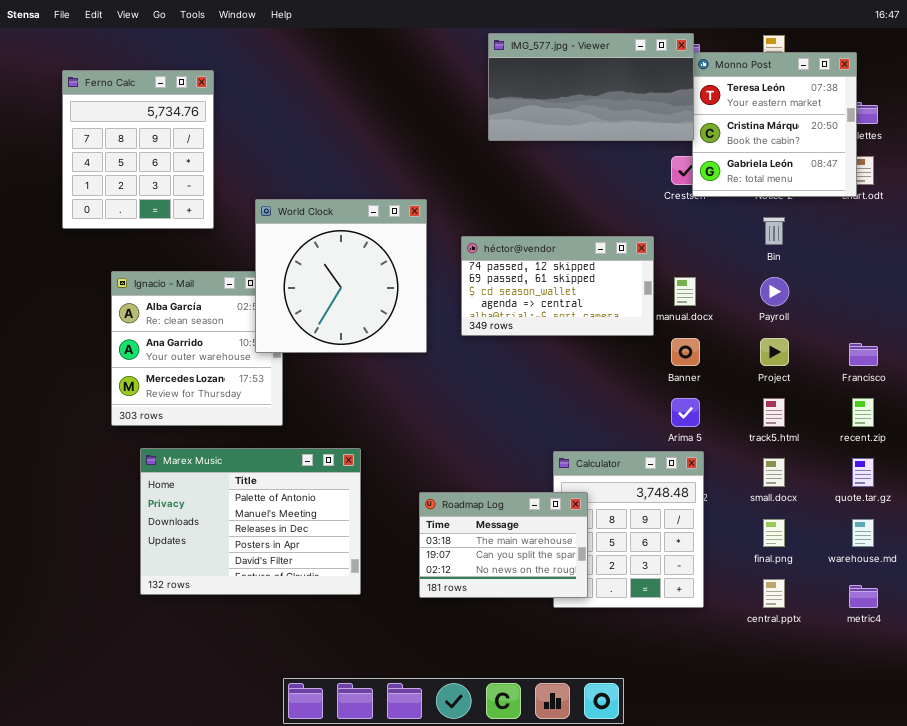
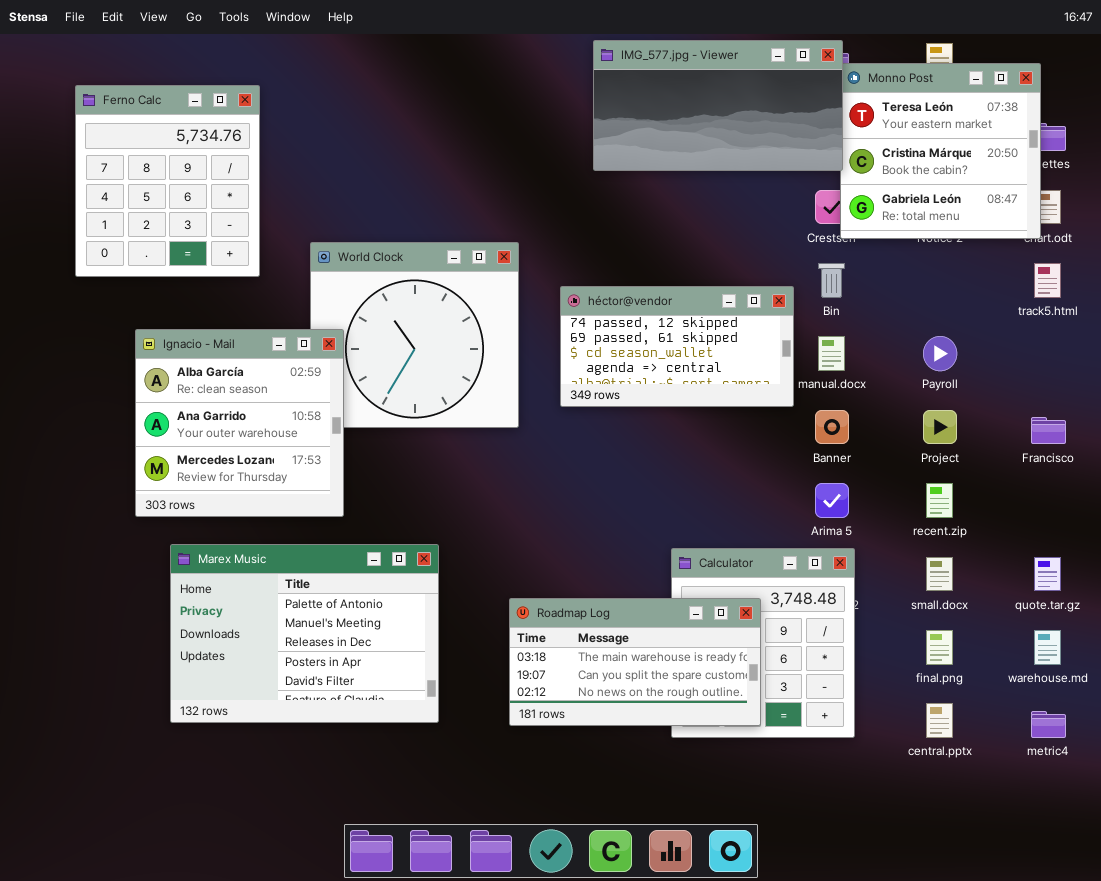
Bin: [763,217,785,245] -> [818,263,845,298], moved
Ignacio - Mail: [111,271,283,426] -> [135,329,344,517], raised
track5.html: [763,398,785,427] -> [1034,263,1061,298], moved
recent.zip: [852,398,874,427] -> [926,483,953,518], moved
Roadmap Log: [419,492,588,598] -> [509,598,761,726], resized

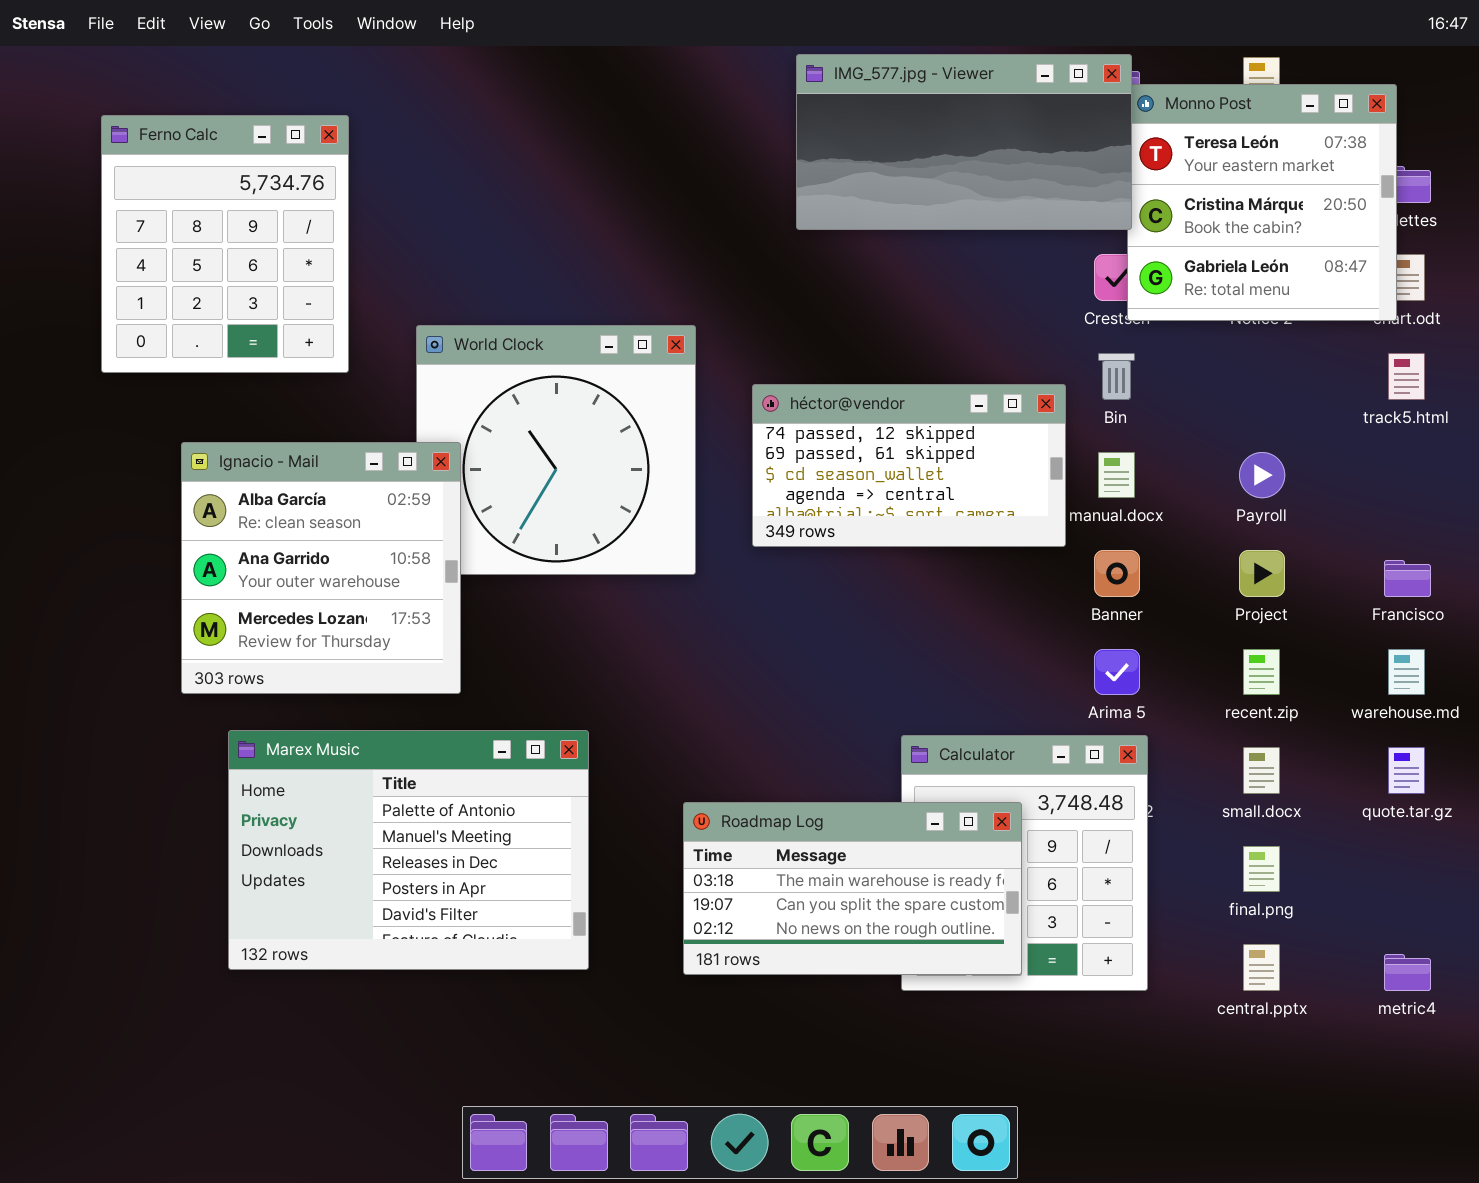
warehouse.md: [1034,630,1061,665] -> [1388,649,1425,695], moved

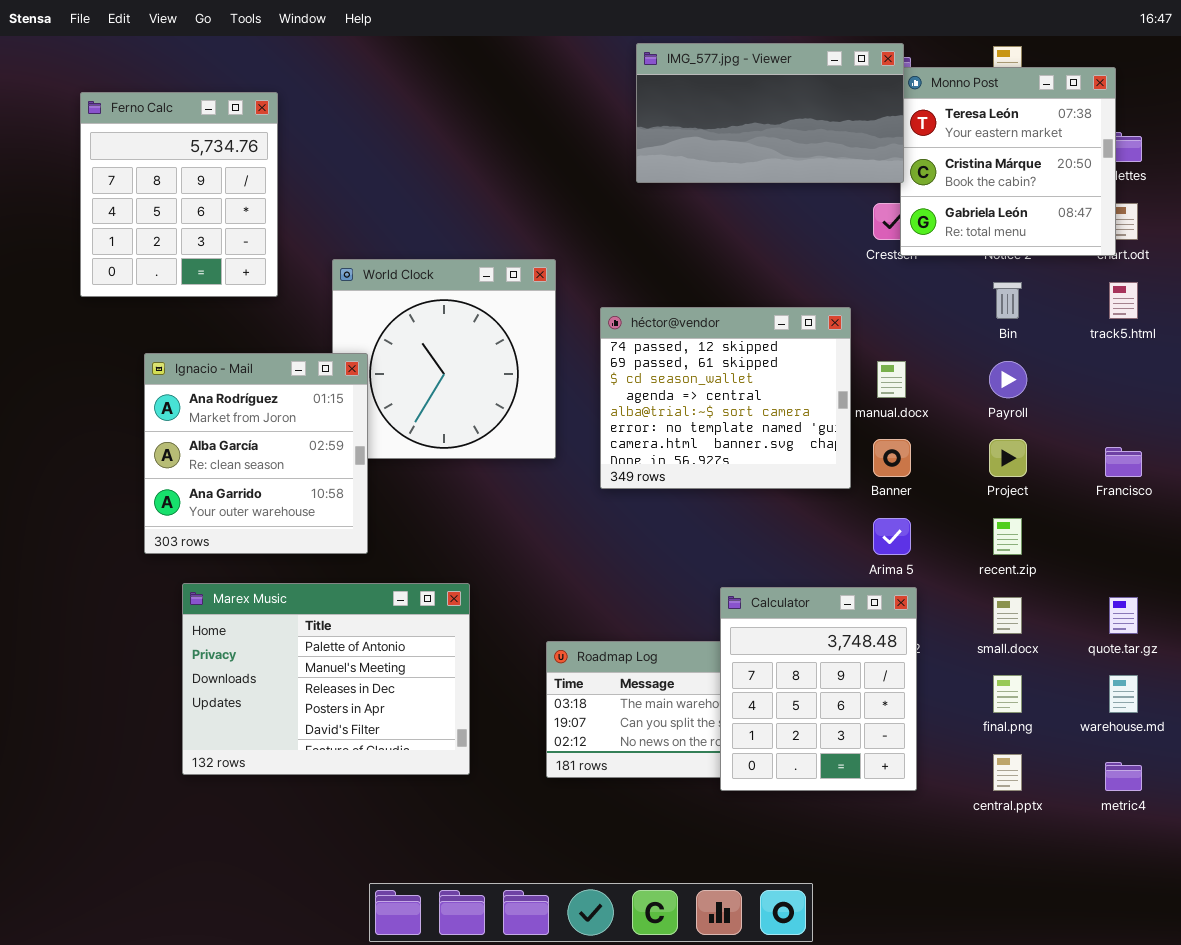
Bin: [1098,353,1135,400] -> [993,282,1022,319], moved
héctor@vendor: [752,384,1066,547] -> [600,307,851,489], resized
Ignacio - Mail: [181,442,461,694] -> [144,353,368,554], scrolled up 1 row
warehouse.md: [1388,649,1425,695] -> [1109,675,1138,713], moved
Calculator: [901,735,1148,991] -> [720,587,917,791], raised

